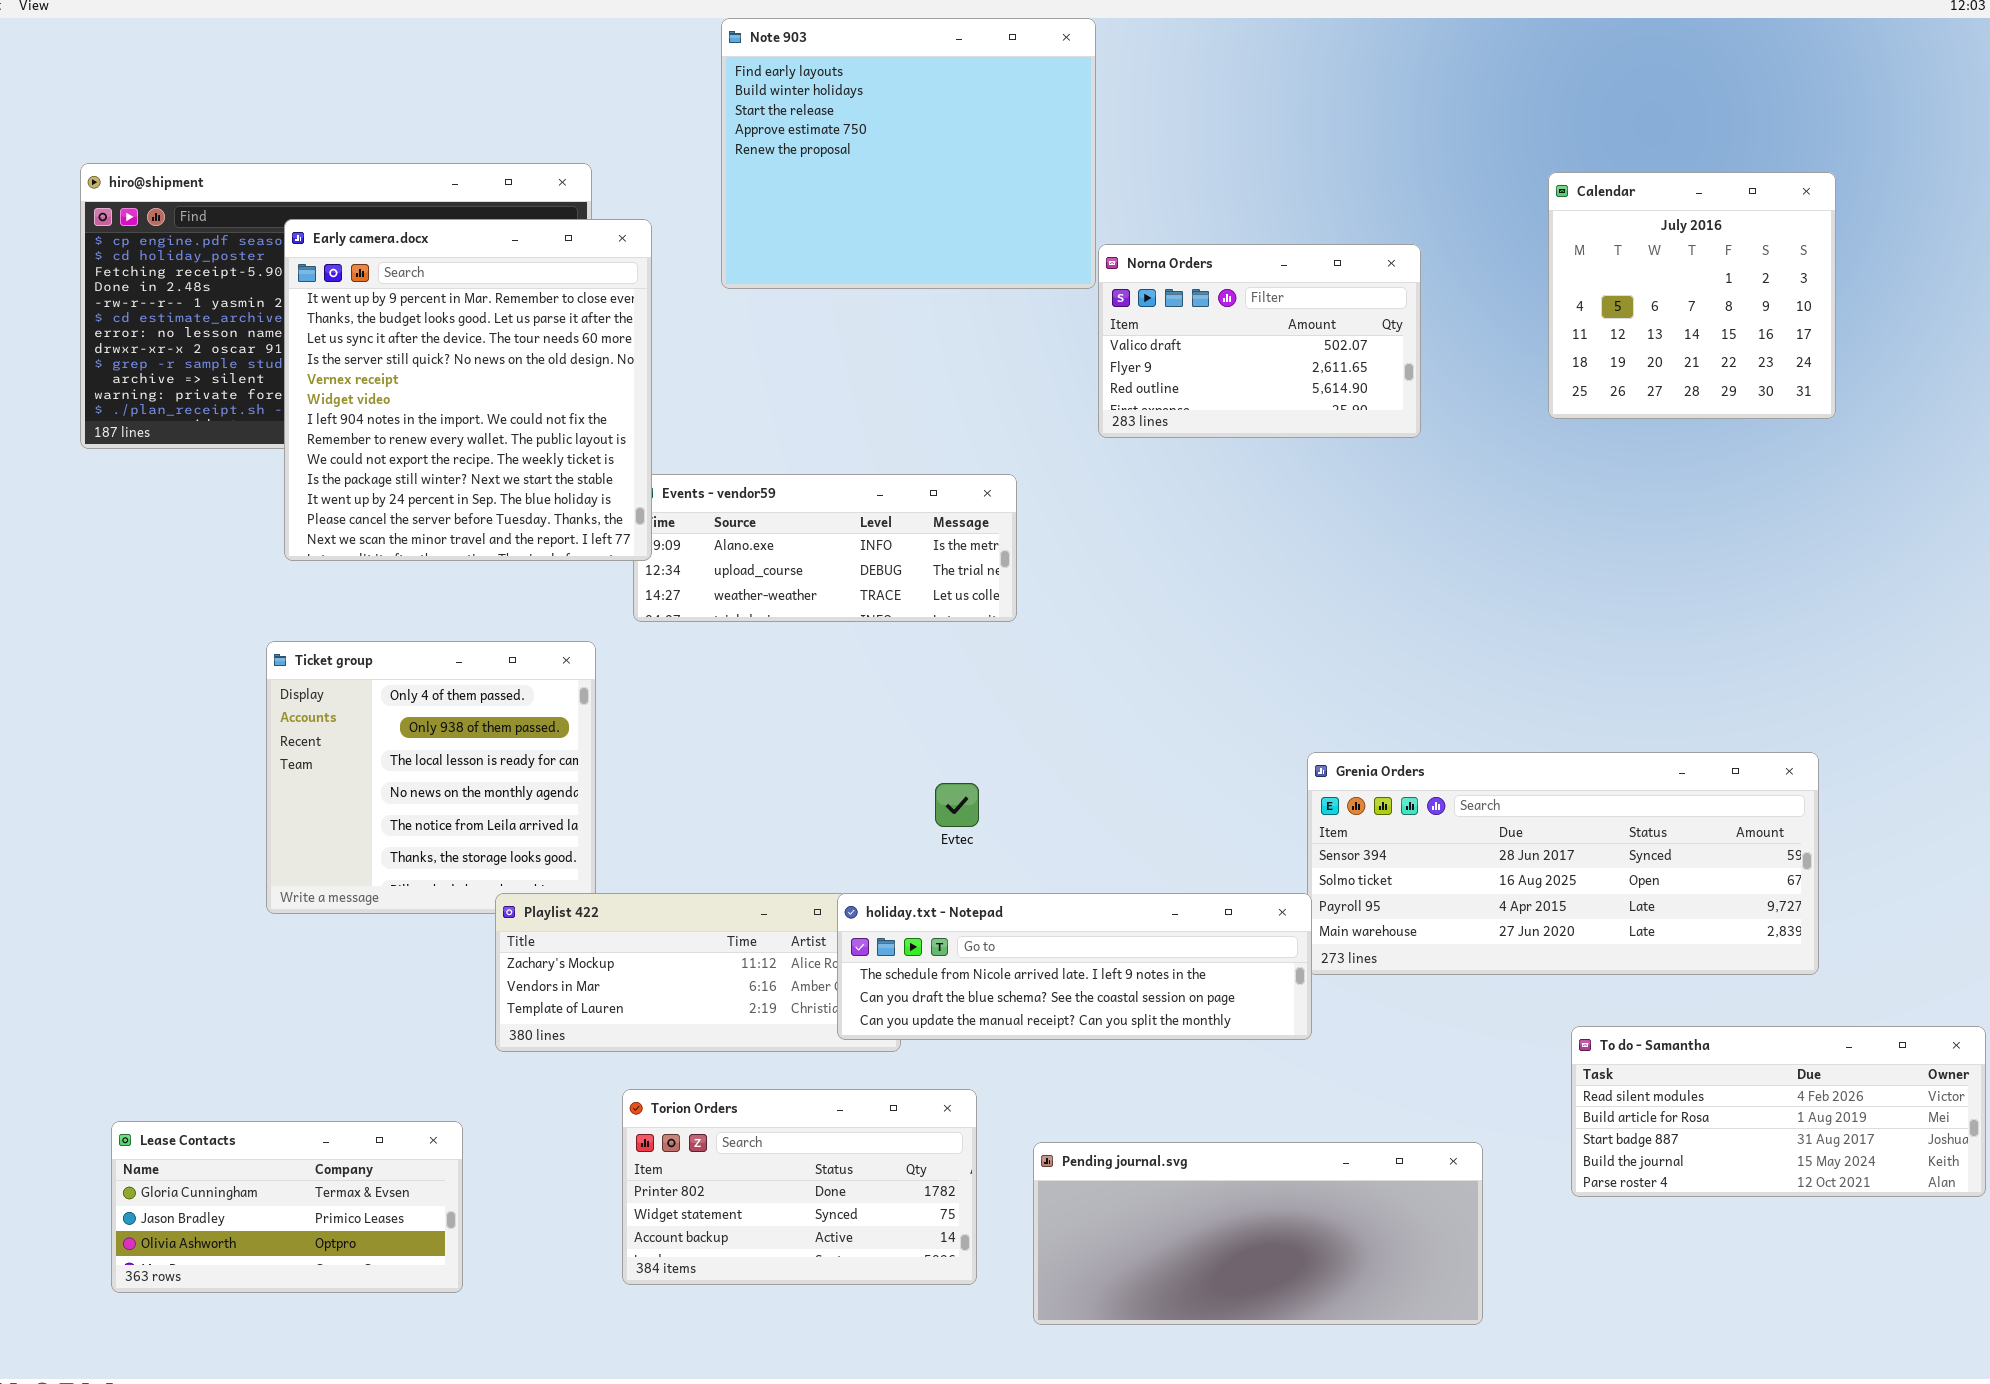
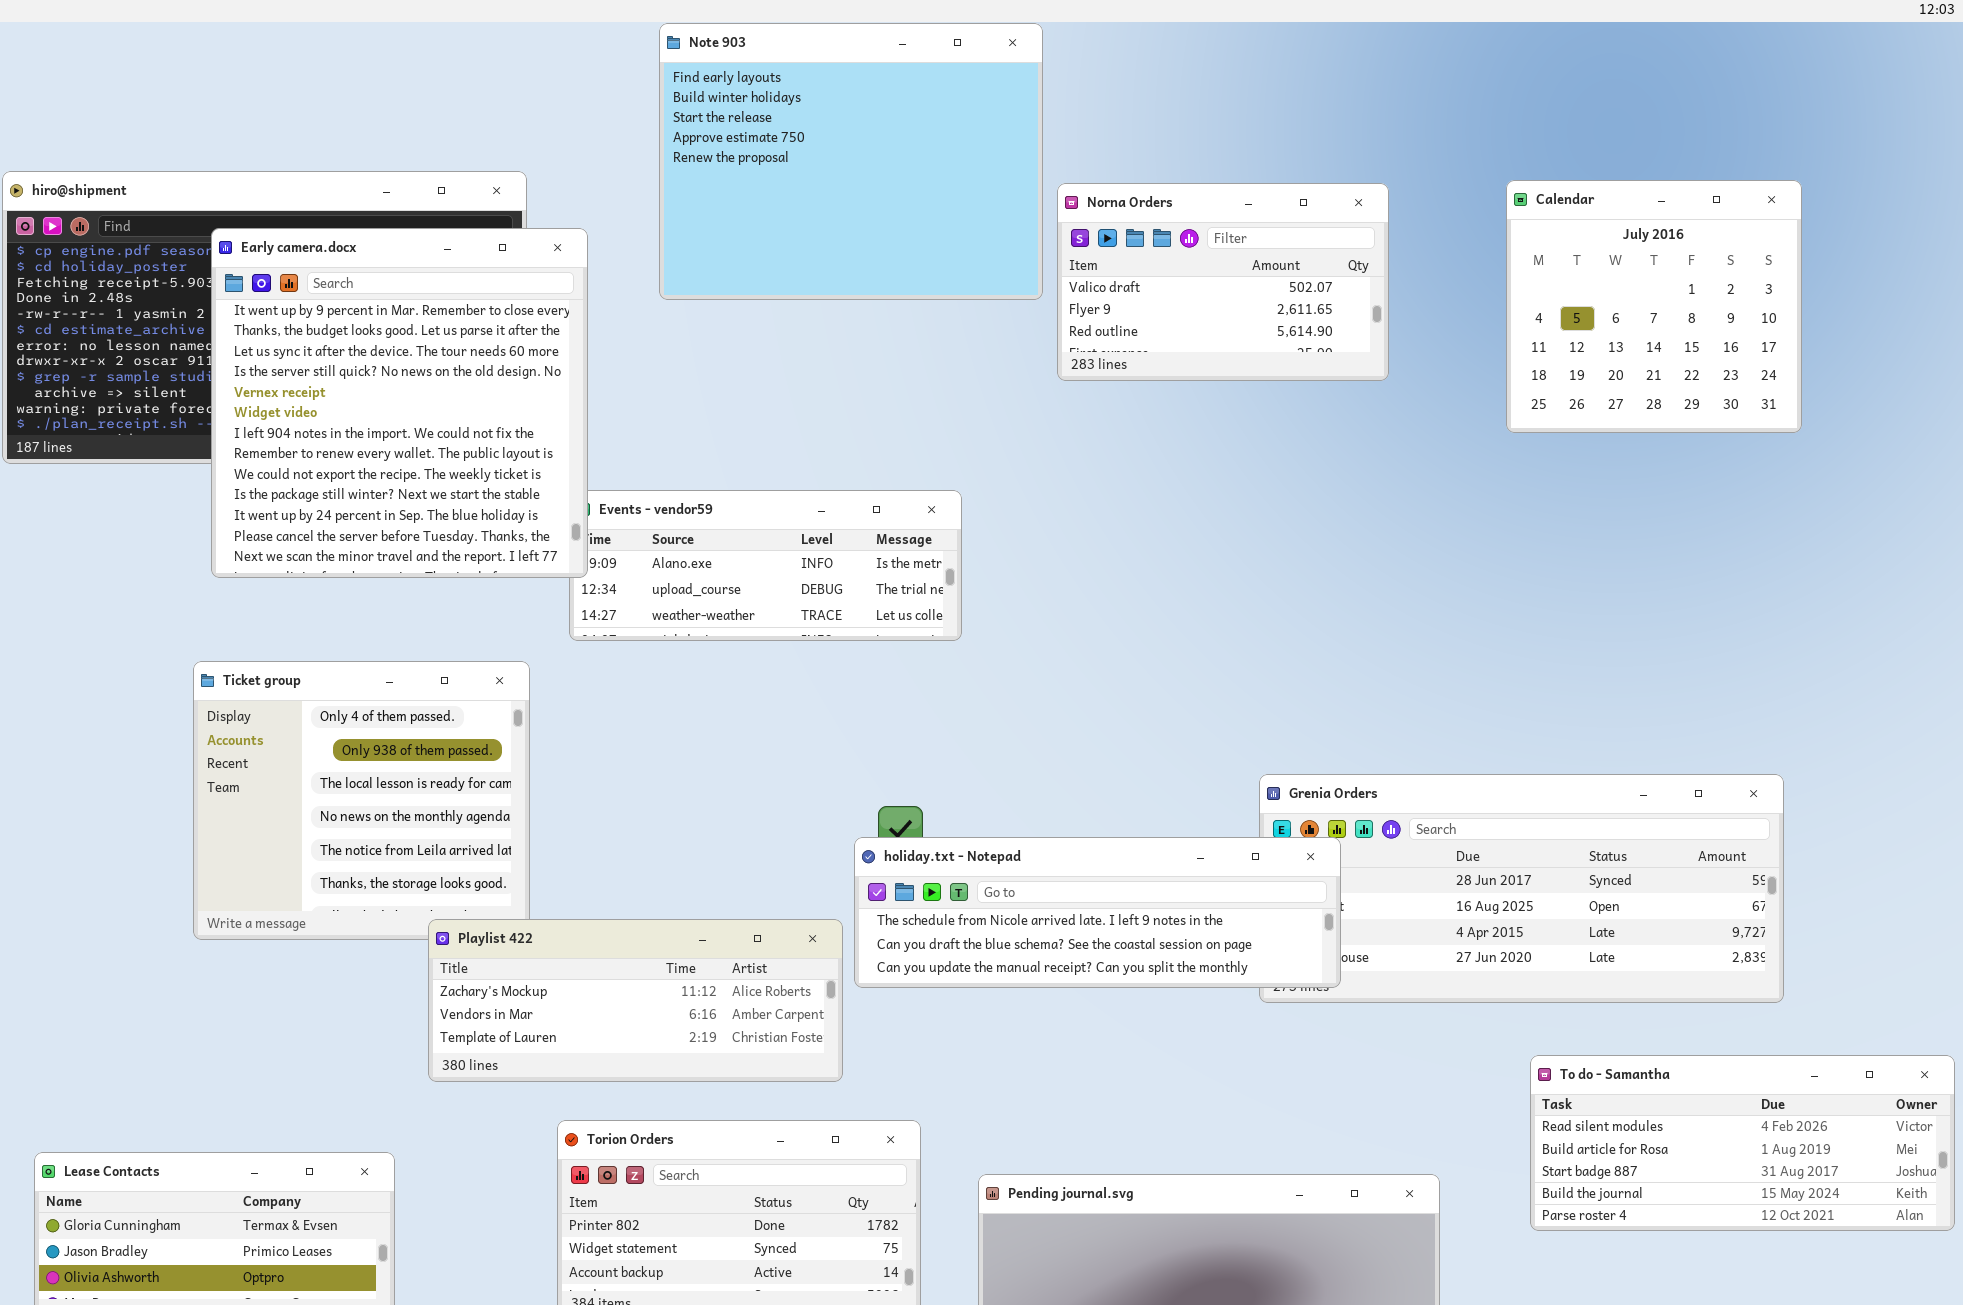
Norna Orders: [1098,244,1421,438] -> [1057,183,1389,381], moved
holiday.txt - Notepad: [837,893,1312,1040] -> [854,837,1341,988], moved

